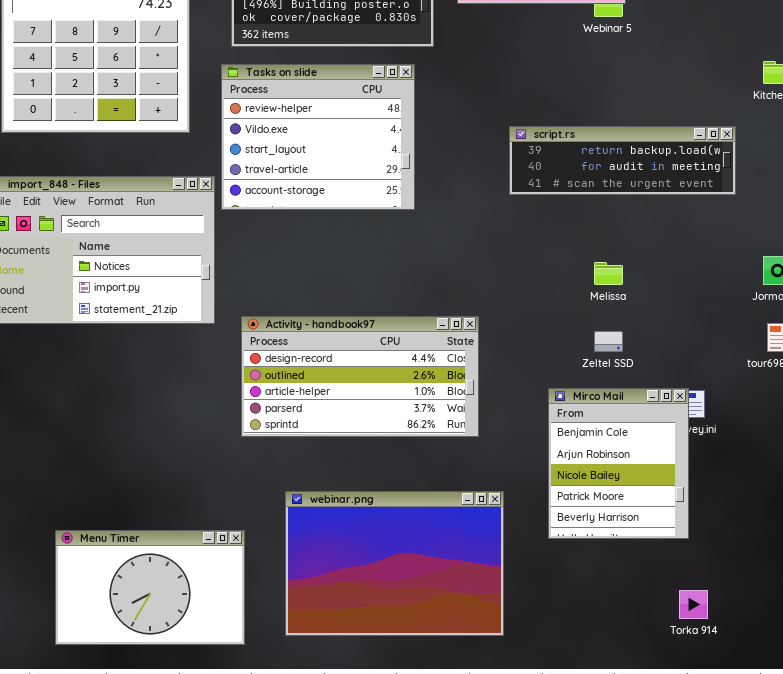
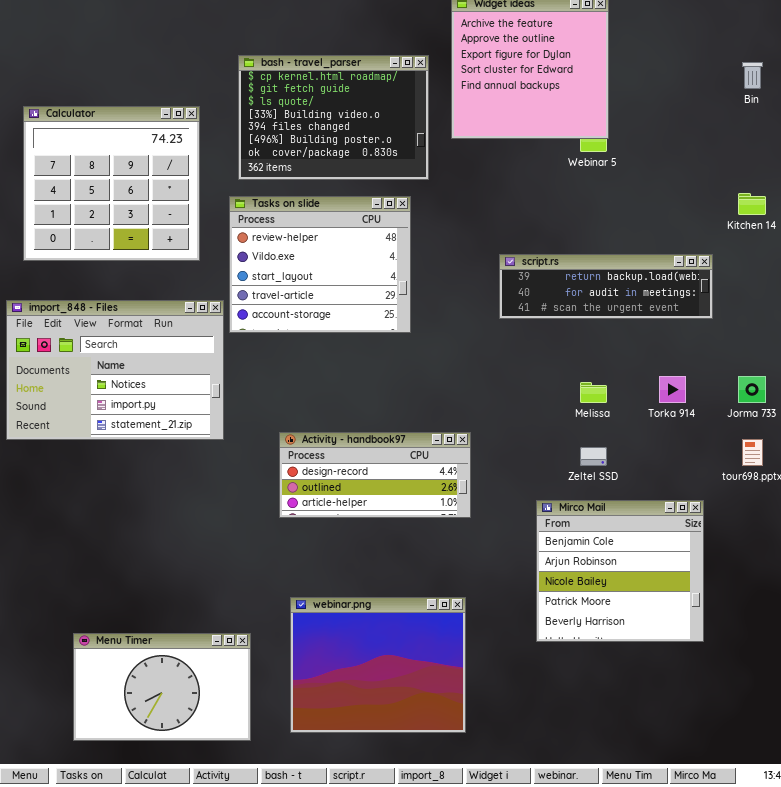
Activity - handbook97: [241,316,479,437] -> [279,432,471,518], resized
Mirco Mail: [548,388,689,539] -> [536,500,704,642], resized
webinar.png: [285,491,504,636] -> [290,597,466,733], resized
Torka 914: [679,590,708,619] -> [659,376,686,403], moved

